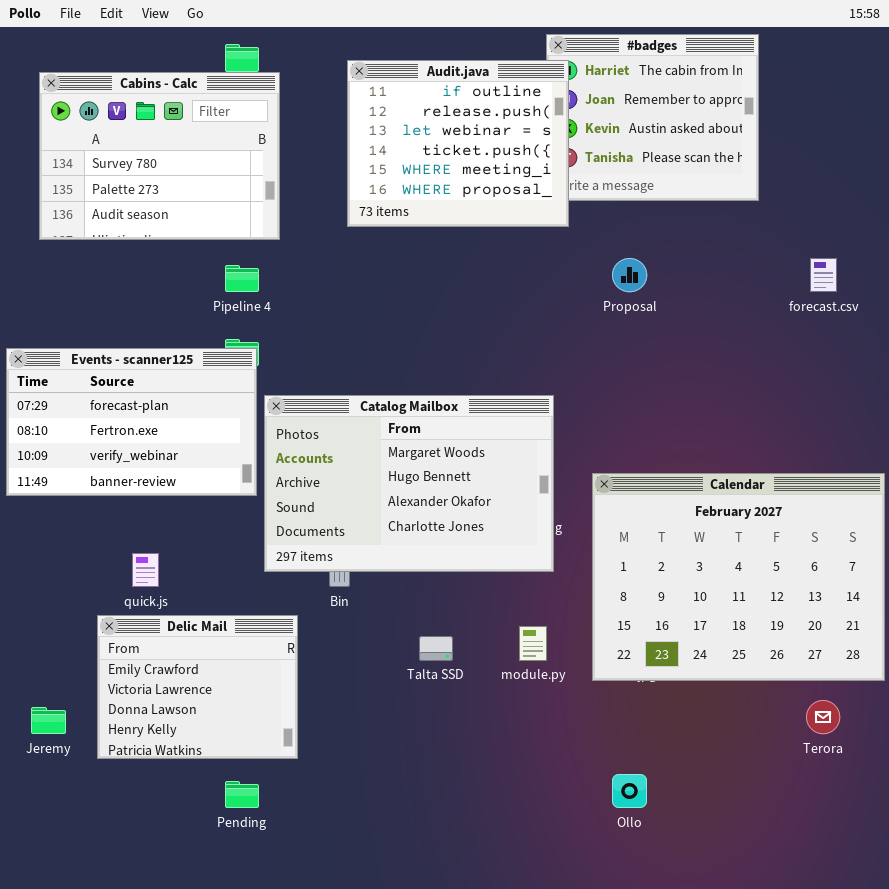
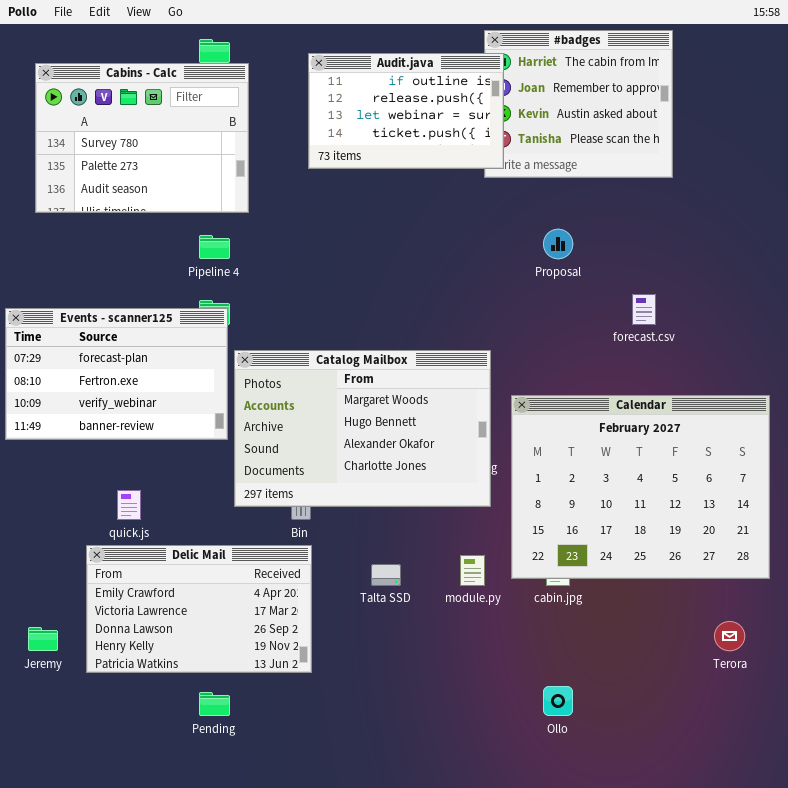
Audit.java: [347,60,569,227] -> [308,53,504,169], resized
forecast.csv: [810,258,837,292] -> [632,294,656,325], moved
Calendar: [592,473,885,681] -> [511,395,770,579], moved
Delic Mail: [97,615,298,759] -> [86,545,312,673], resized

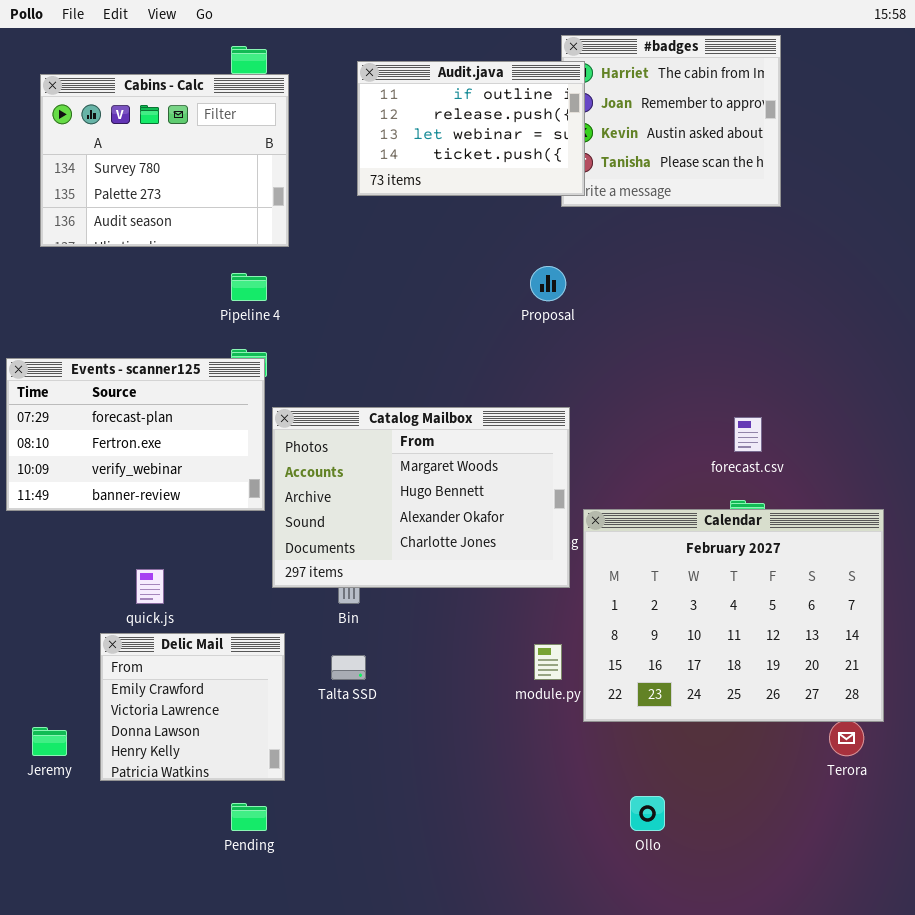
Proposal: [543,229,573,259] -> [530,266,566,301], moved
forecast.csv: [632,294,656,325] -> [734,417,762,452], moved
Calendar: [511,395,770,579] -> [583,509,884,722], moved
Delic Mail: [86,545,312,673] -> [100,633,285,781], resized
Talta SSD: [371,564,401,586] -> [331,655,366,680], moved

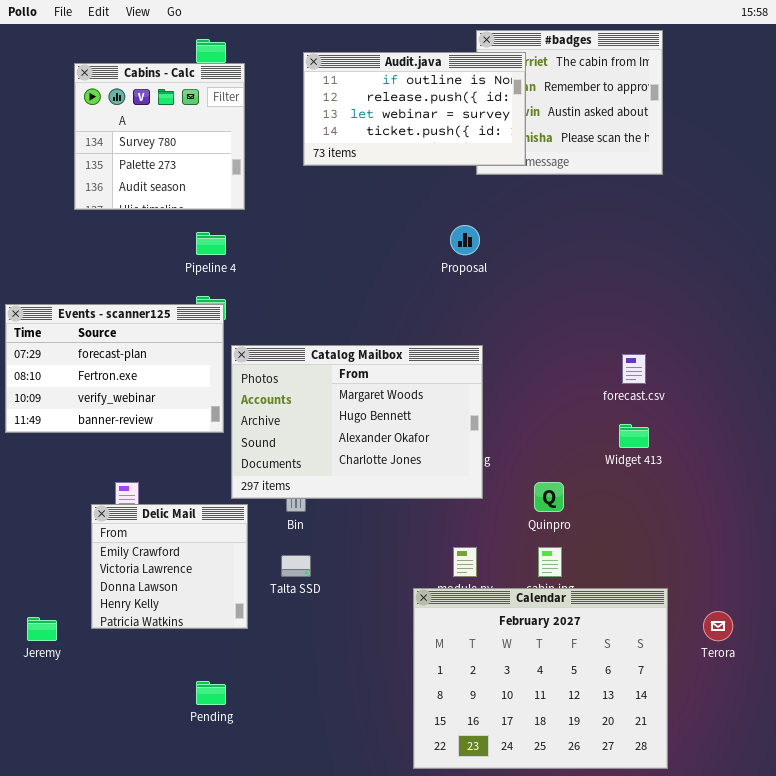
Audit.java: [357,61,585,196] -> [303,52,526,166], resized
Cabins - Calc: [40,74,289,247] -> [74,63,245,210], resized
Calendar: [583,509,884,722] -> [413,588,668,769], moved
Delic Mail: [100,633,285,781] -> [91,504,248,629], moved

